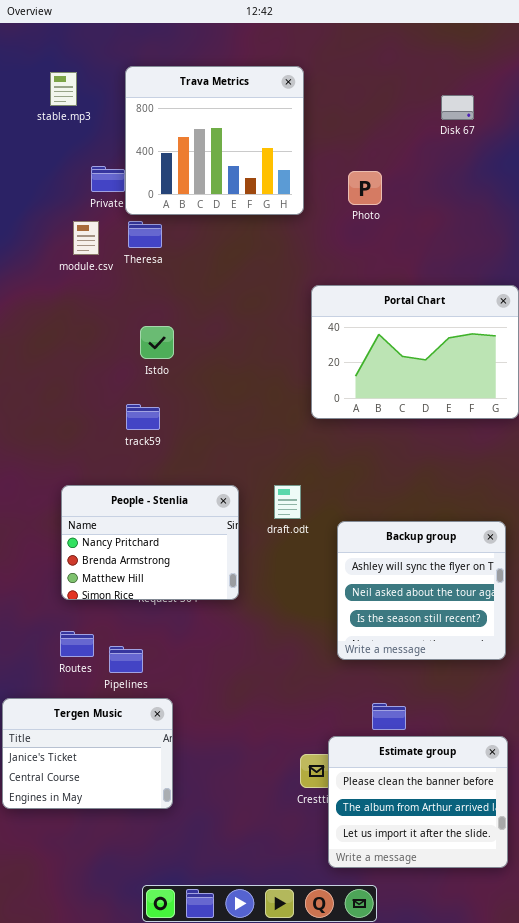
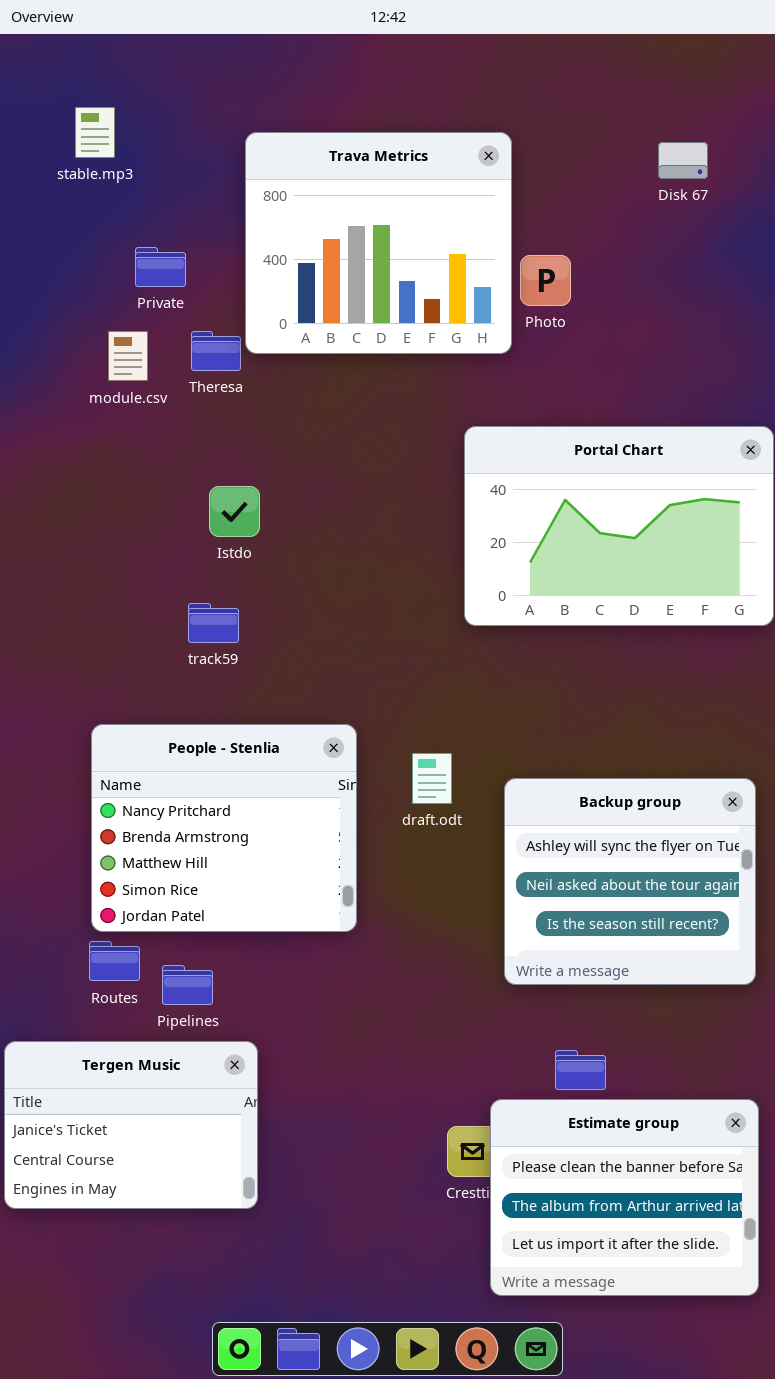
Trava Metrics: [125,66,304,215] -> [245,132,512,354], moved
People - Stenlia: [61,485,239,600] -> [91,724,357,932], resized
draft.odt: [274,485,301,519] -> [412,753,452,804], moved

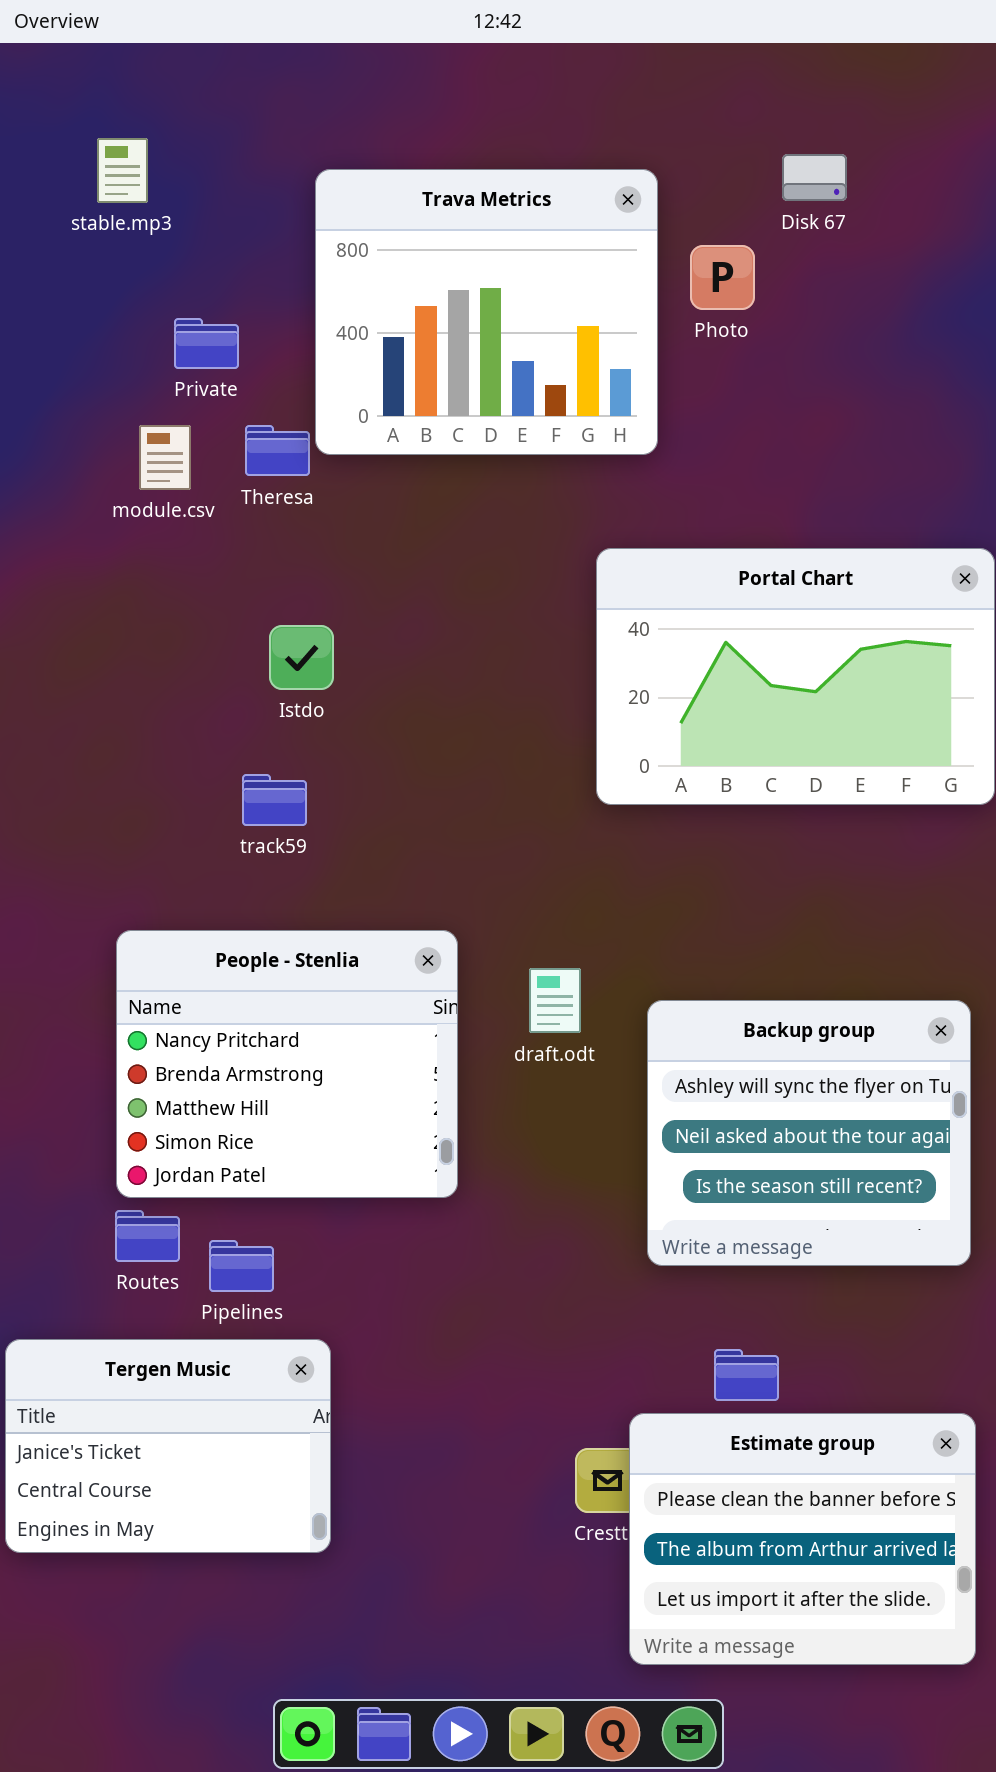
Disk 67: [658,142,708,179] -> [782,154,847,201], moved
Photo: [520,255,571,306] -> [690,245,755,310], moved

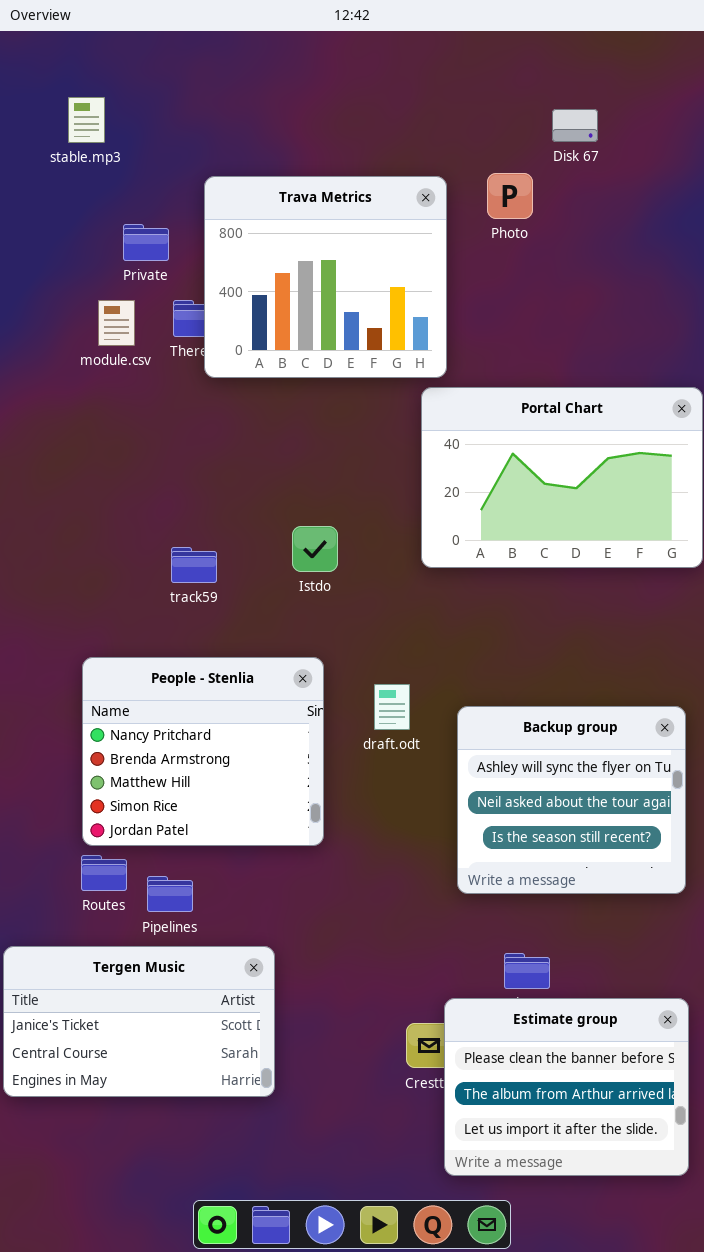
Trava Metrics: [315,169,658,455] -> [204,176,447,378], moved
Istdo: [269,625,334,690] -> [292,526,338,572], moved
Tergen Music: [5,1339,331,1553] -> [3,946,275,1097], resized

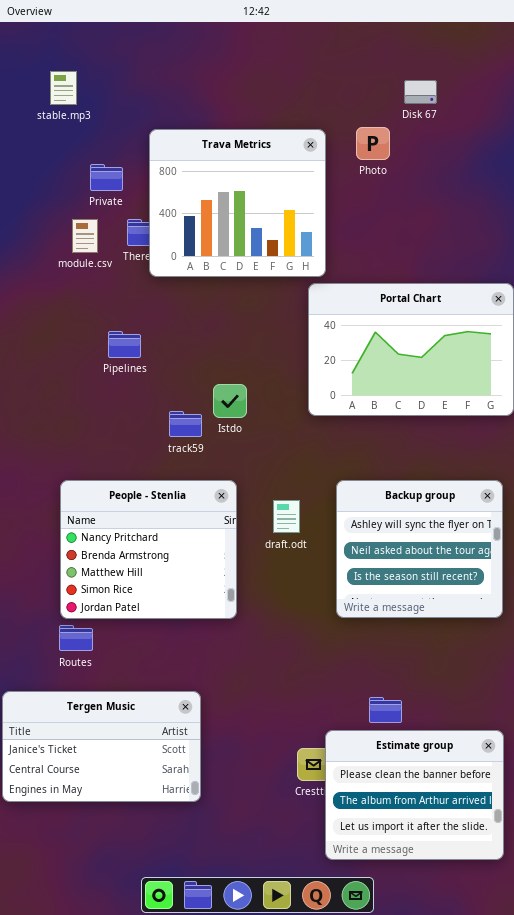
track59: [171,547,217,583] -> [169,411,202,437], moved
Backup group: [457,706,686,894] -> [336,480,503,618], moved
Pipelines: [147,876,193,912] -> [108,331,141,358], moved

